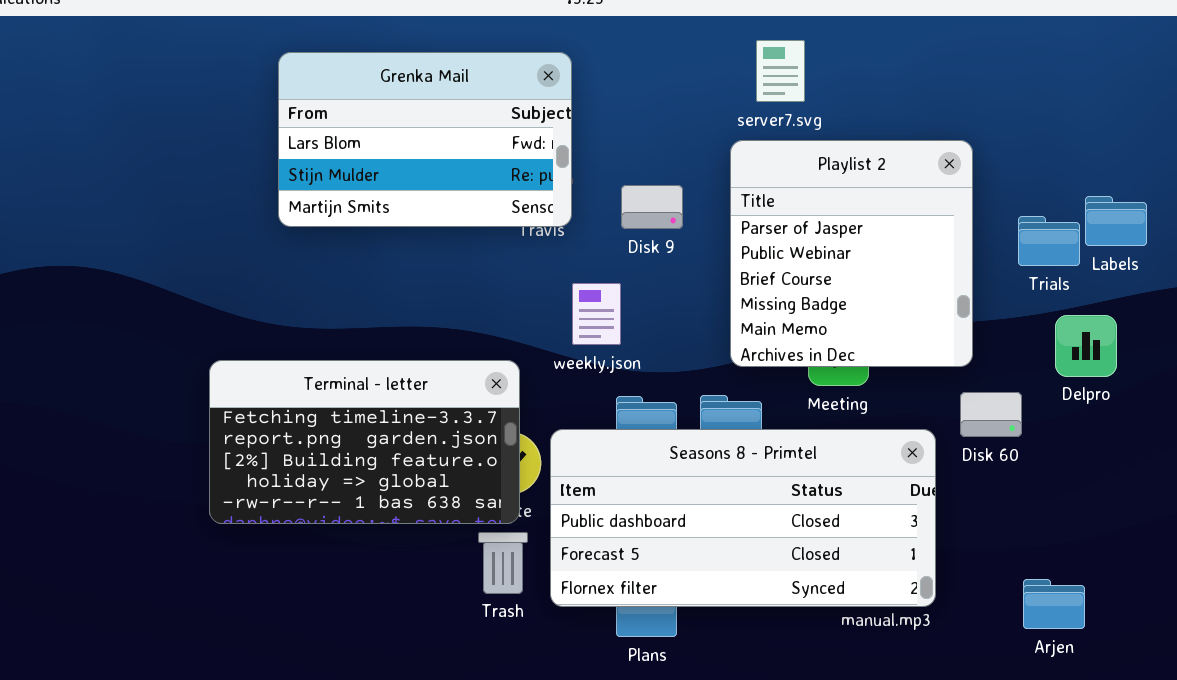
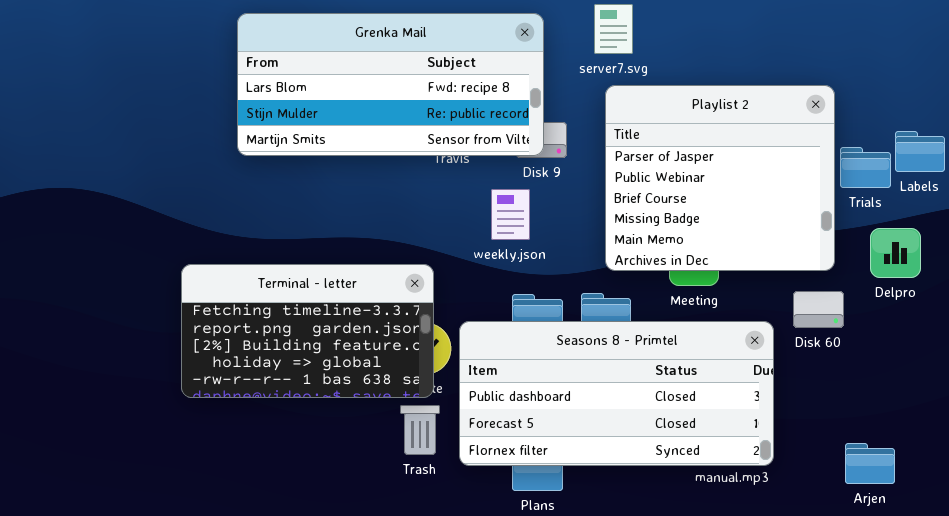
server7.svg: [756,40,805,102] -> [594,4,633,54], moved
Grenka Mail: [278,52,572,227] -> [237,13,544,156], resized
Playlist 2: [730,140,973,367] -> [605,85,835,271], resized
weekly.json: [572,283,621,345] -> [491,189,530,240], moved

